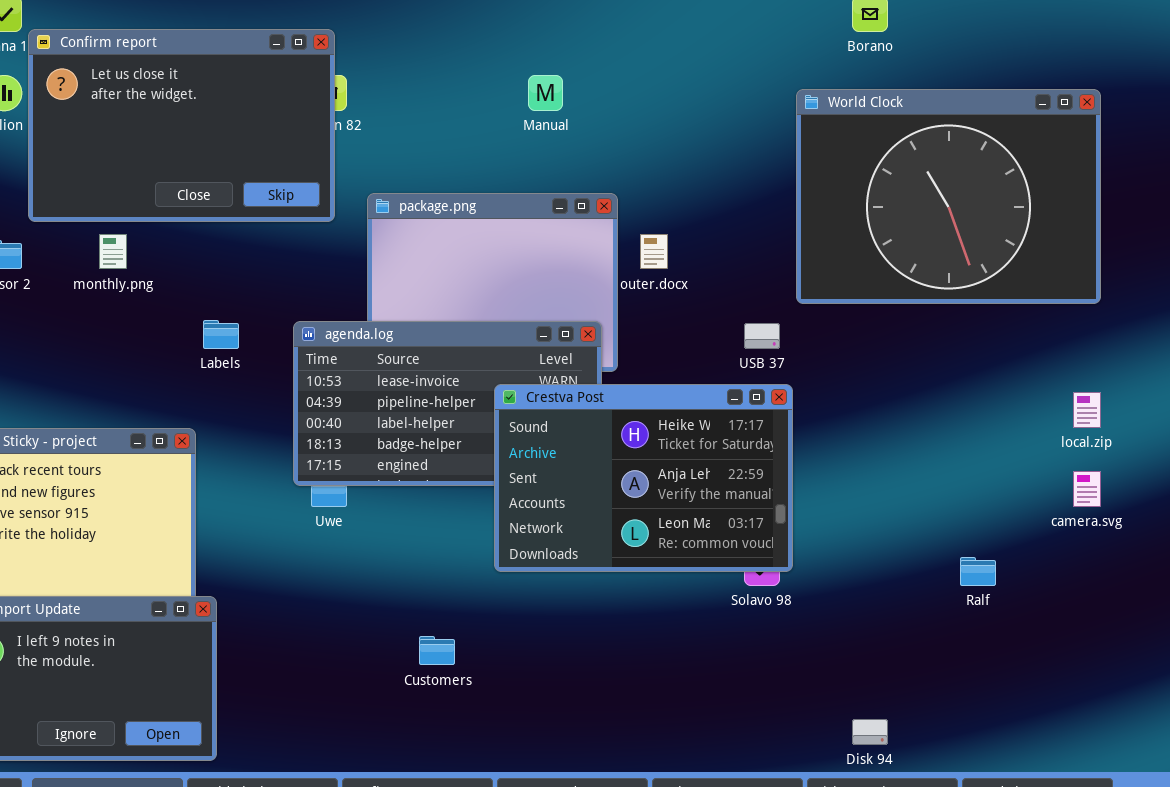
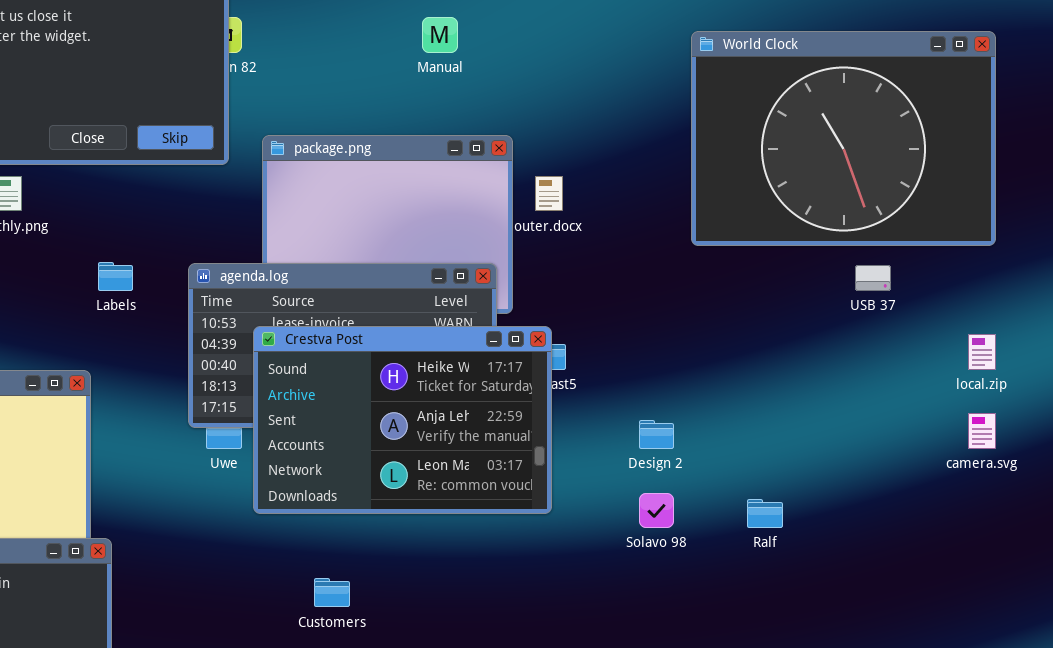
USB 37: [744,323,780,349] -> [855,265,891,291], moved
Crestva Post: [494,384,793,572] -> [253,326,552,514], moved
Ralf: [960,557,996,586] -> [747,499,783,528], moved

